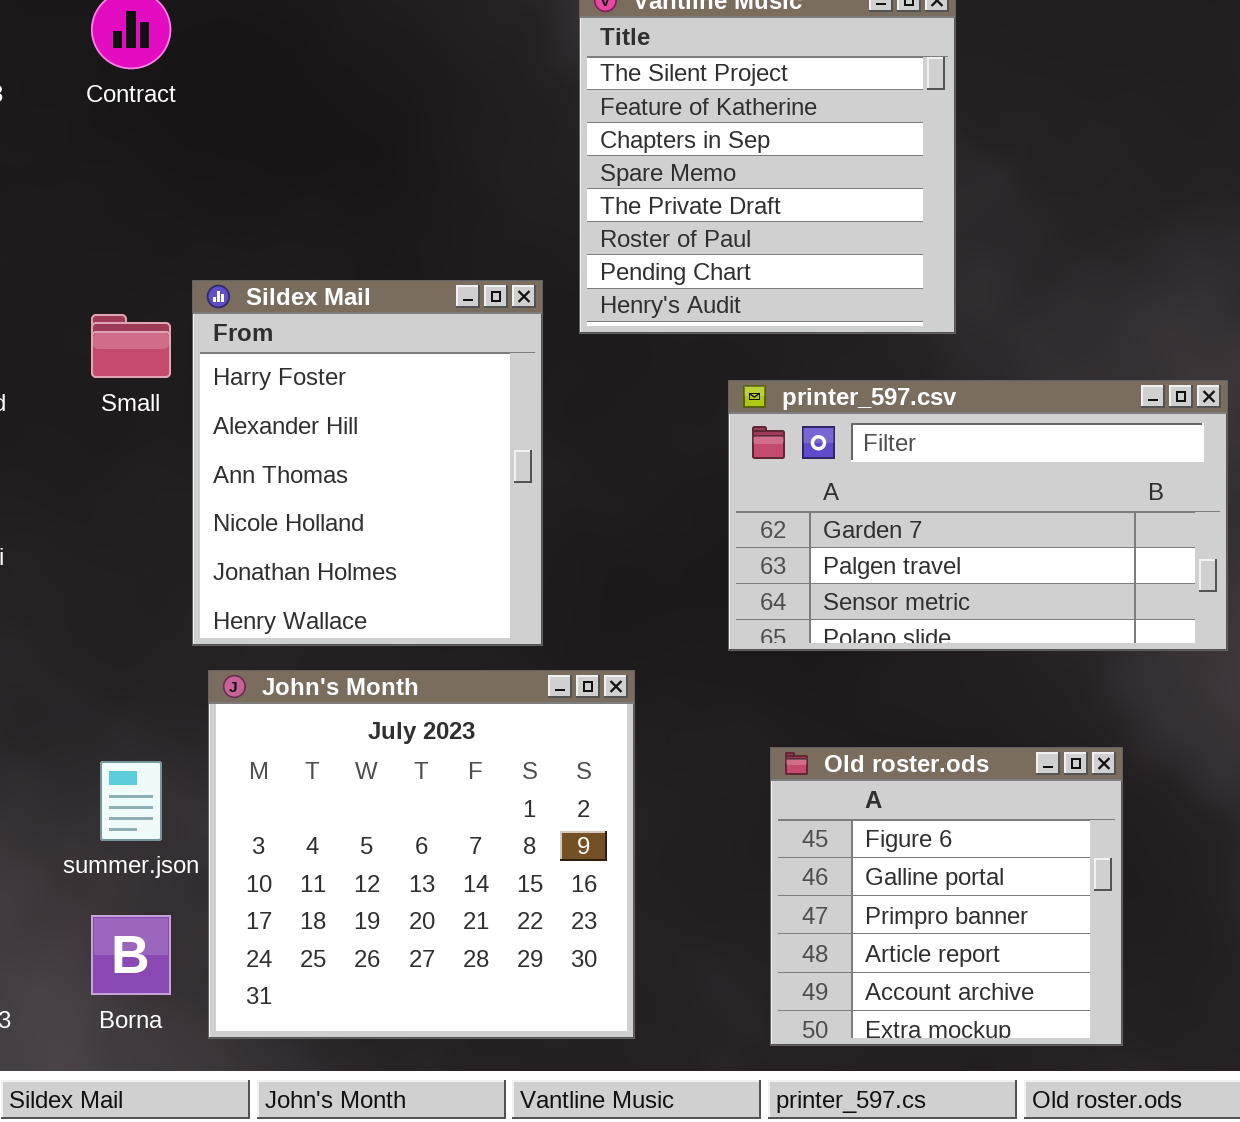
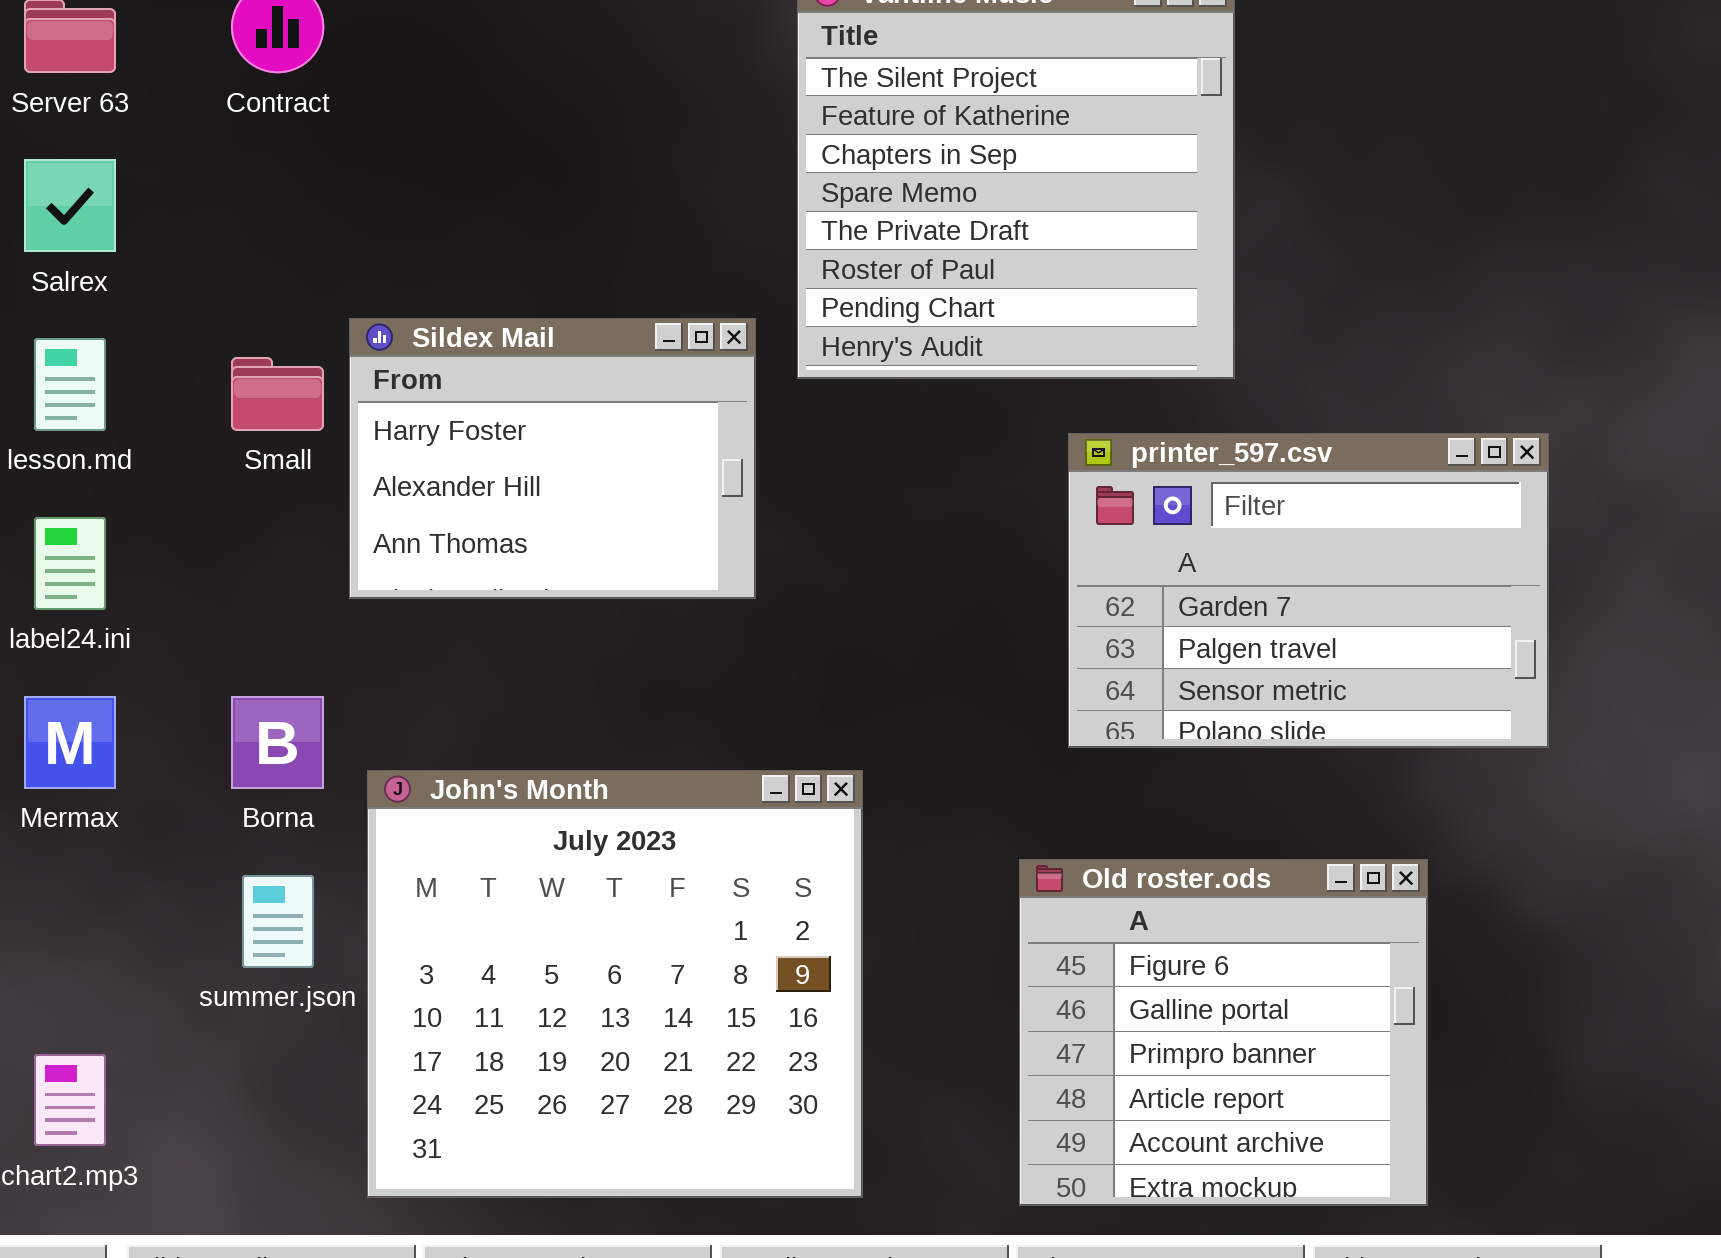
Sildex Mail: [192,280,543,646] -> [349,318,756,599], resized
printer_597.csv: [728,380,1228,651] -> [1068,433,1549,748], resized
Borna: [91,915,171,995] -> [231,696,324,789], moved

